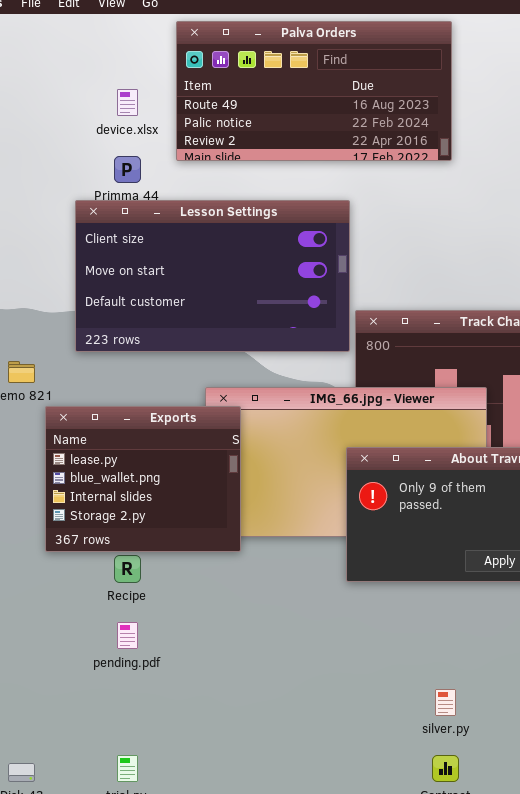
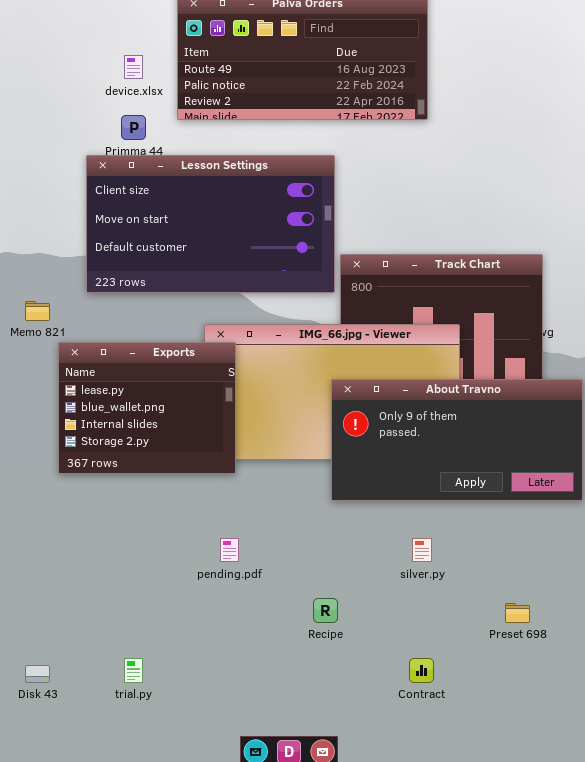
Recipe: [114,555,141,583] -> [313,598,338,623], moved
pending.pdf: [117,622,138,649] -> [220,538,239,562], moved
silver.py: [435,689,456,716] -> [412,538,432,562], moved

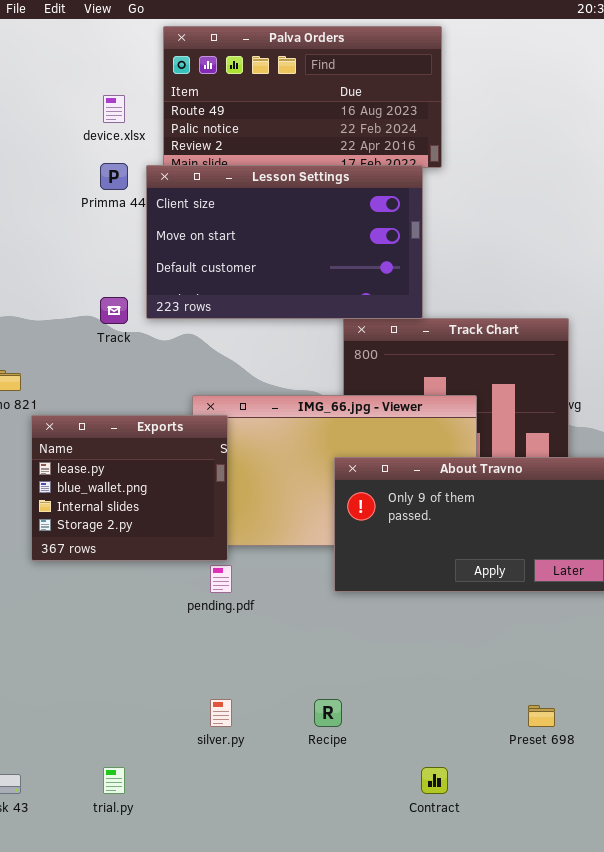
Lesson Settings: [86,155,335,293] -> [146,165,423,319], moved
pending.pdf: [220,538,239,562] -> [210,565,232,593], moved
silver.py: [412,538,432,562] -> [210,699,232,727], moved

